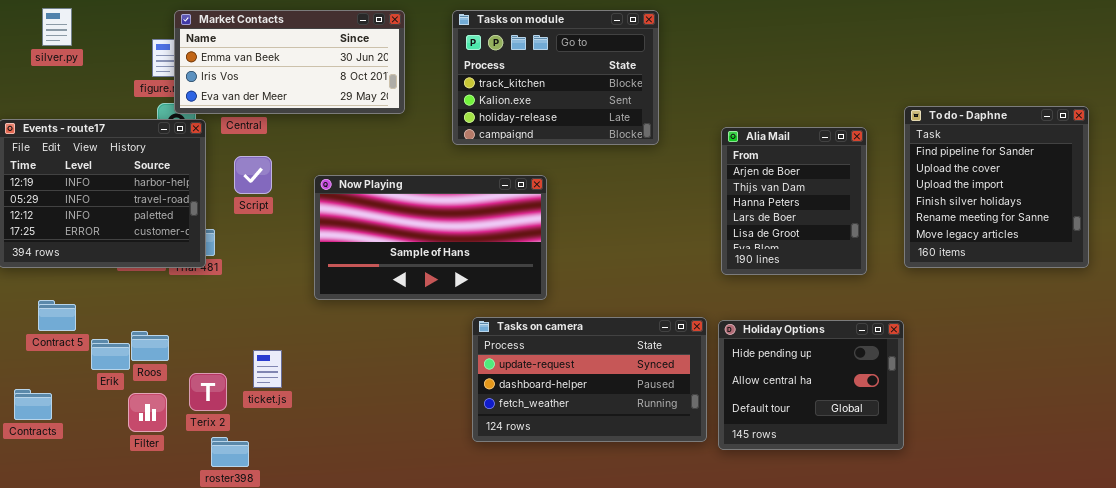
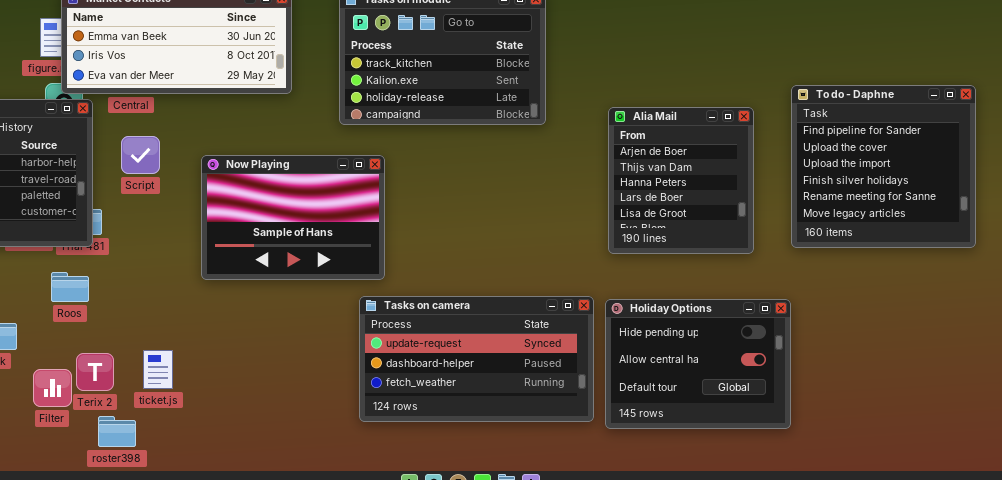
Now Playing: [314,175,547,300] -> [201,155,385,280], resized
Roos: [131,331,169,361] -> [51,272,89,302], moved
ticket.js: [253,350,282,388] -> [143,350,173,389], moved
Filter: [128,393,167,432] -> [33,369,72,407], moved

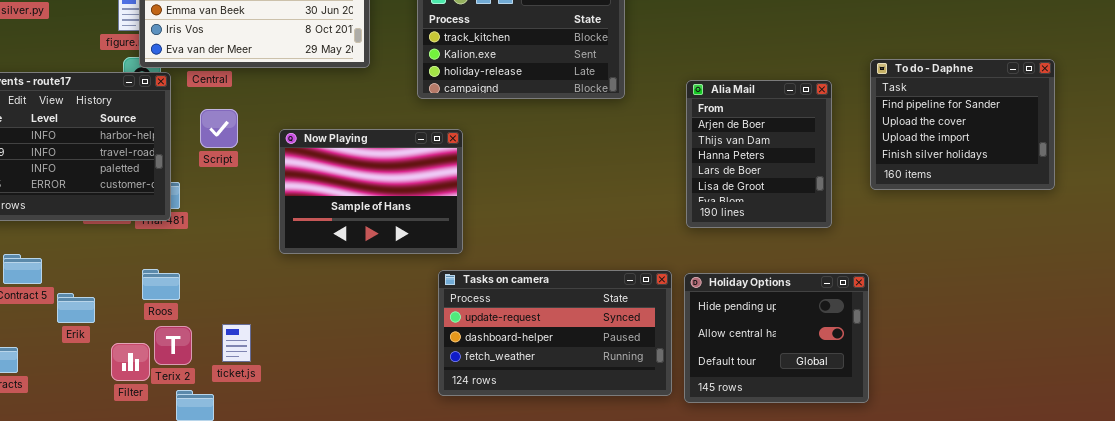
To do - Daphne: [791,85,976,248] -> [870,59,1055,190], resized
Roos: [51,272,89,302] -> [142,269,180,300], moved

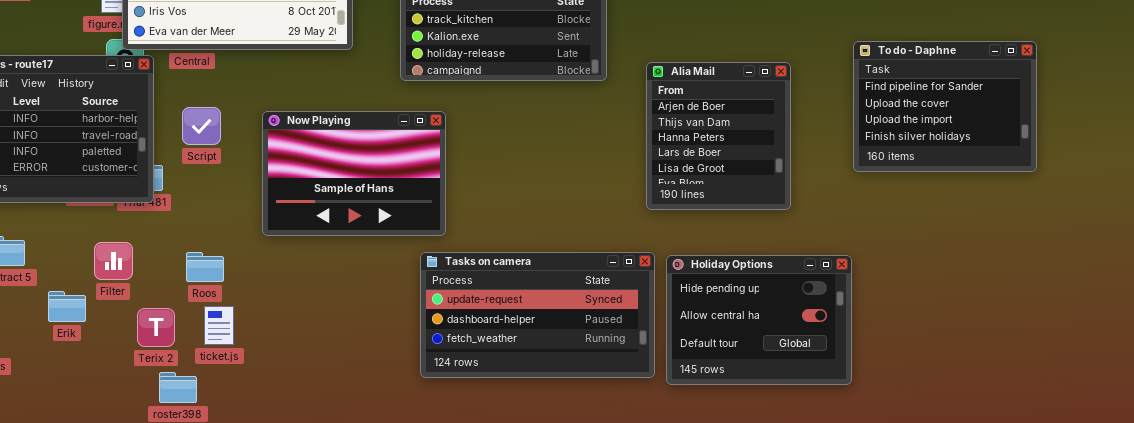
Alia Mail: [686,80,832,228] -> [646,62,791,210], moved
Script: [200,109,238,148] -> [182,107,221,145], moved
Roos: [142,269,180,300] -> [186,252,224,282], moved
Erik: [57,293,95,323] -> [48,291,86,322], moved
Filter: [111,343,150,381] -> [94,242,133,280], moved

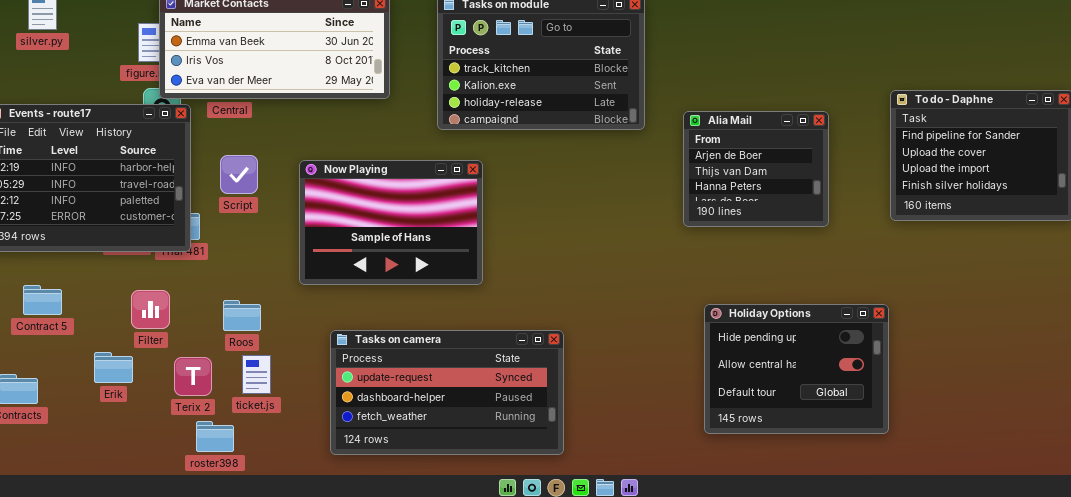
Alia Mail: [646,62,791,210] -> [683,111,829,227], resized
Tasks on camera: [420,252,655,378] -> [330,330,564,455], moved
Erik: [48,291,86,322] -> [94,352,133,383], moved

